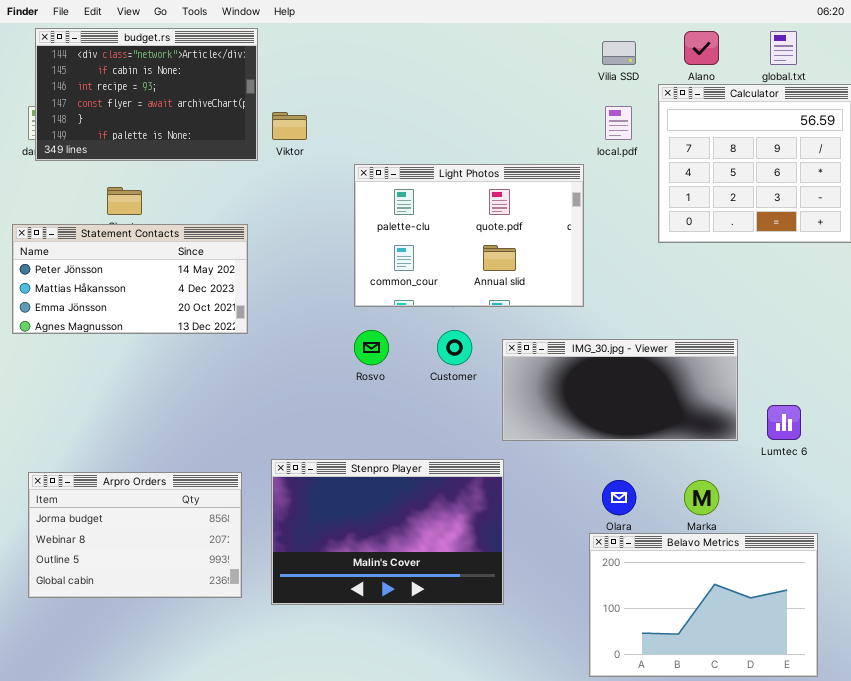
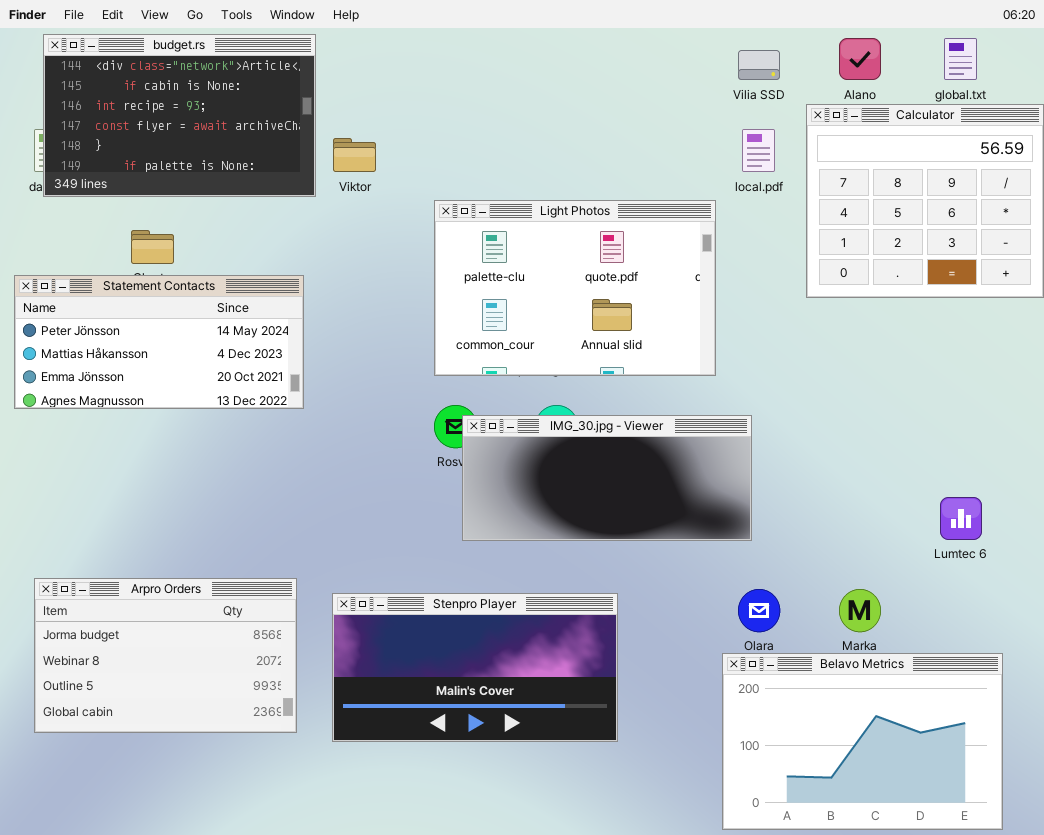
IMG_30.jpg - Viewer: [502,339,738,441] -> [462,415,752,541], moved
Stenpro Player: [271,459,504,605] -> [332,593,618,742], resized

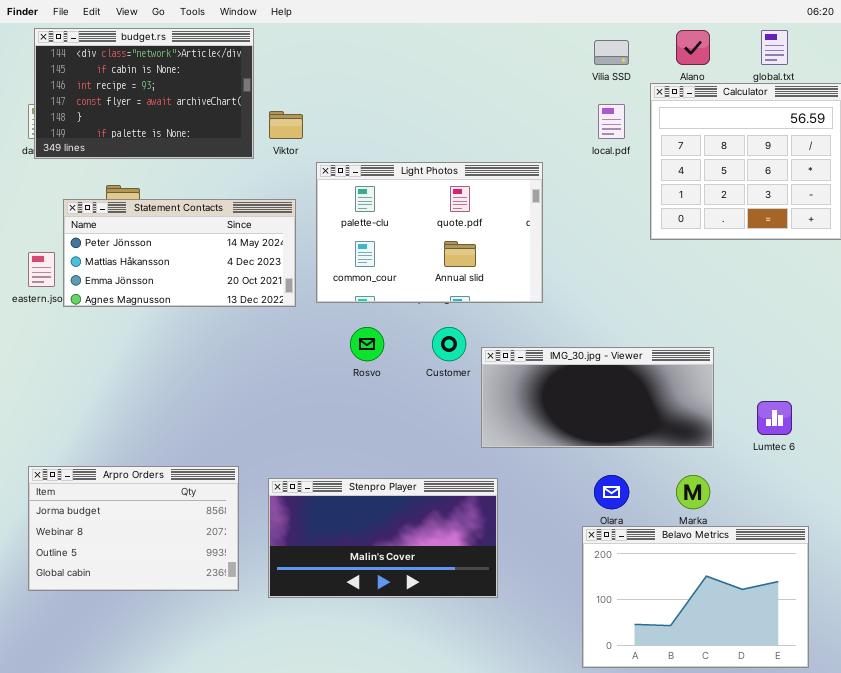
Light Photos: [434,200,716,376] -> [316,162,543,303], moved
Statement Contacts: [14,275,304,409] -> [63,199,296,307], moved
IMG_30.jpg - Viewer: [462,415,752,541] -> [481,347,714,448], moved

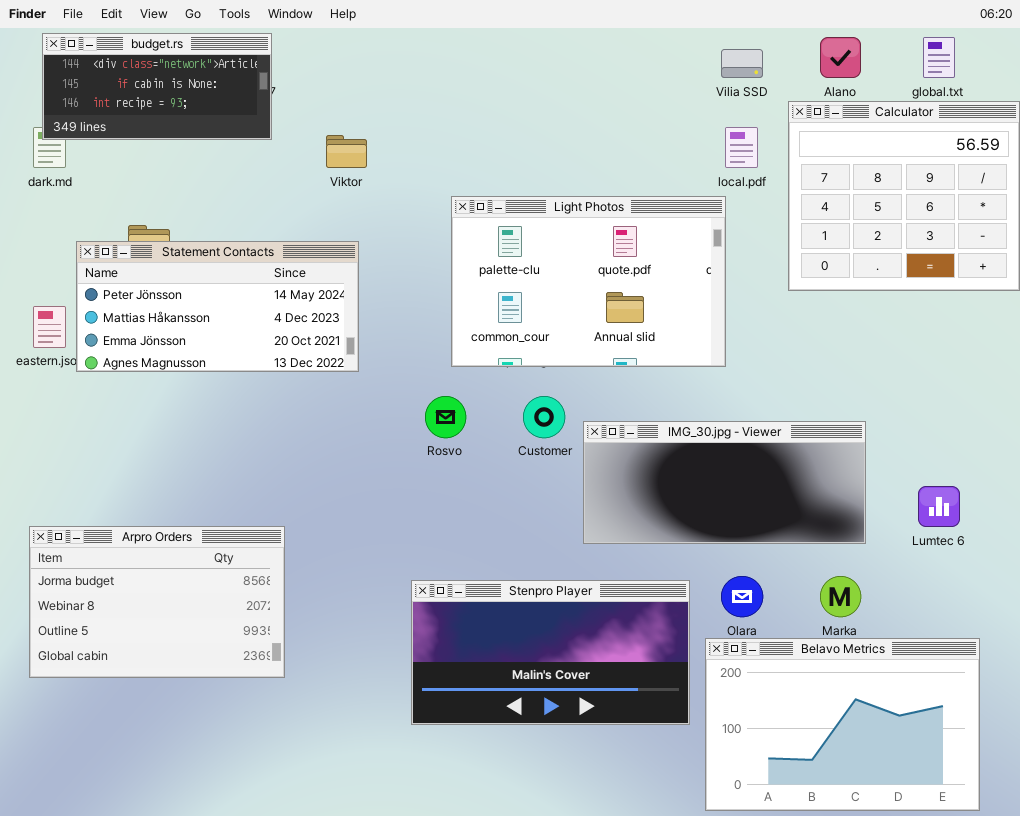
budget.rs: [34,28,254,159] -> [42,33,272,140], resized
Light Photos: [316,162,543,303] -> [451,196,726,367], moved
Arpro Orders: [28,466,239,591] -> [29,526,285,678], moved
Stenpro Player: [268,478,498,598] -> [411,580,690,725], moved

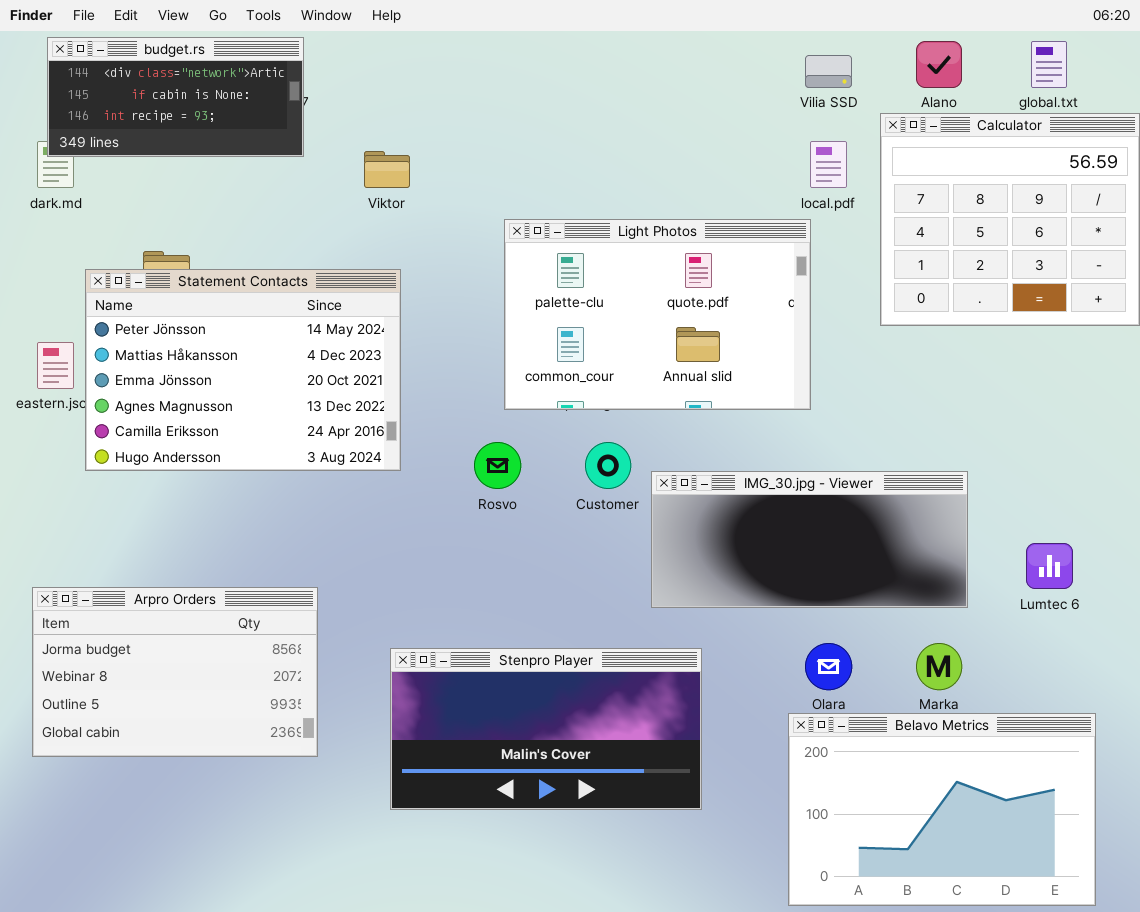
Statement Contacts: [76,241,359,372] -> [85,269,401,471], resized
Stenpro Player: [411,580,690,725] -> [390,648,702,810], moved

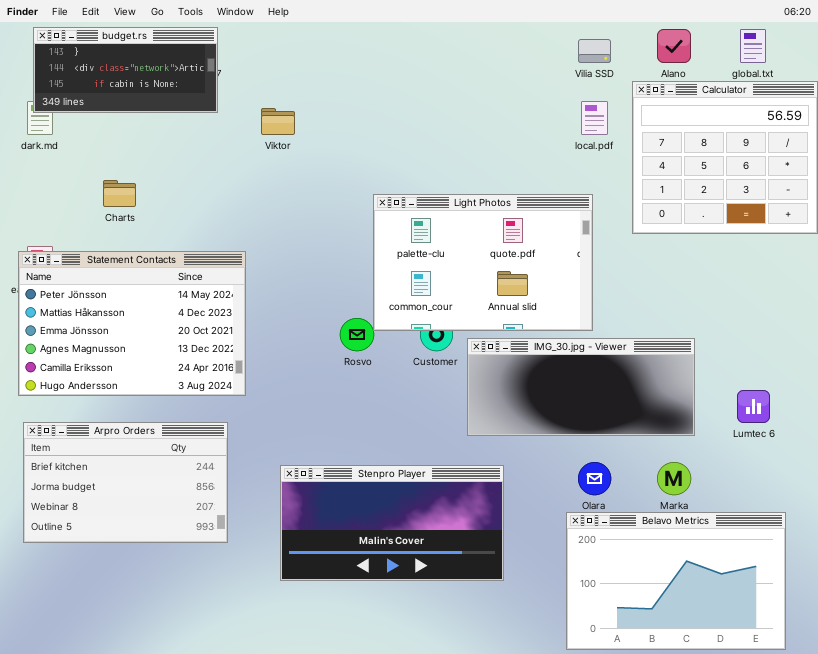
budget.rs: [47,37,304,157] -> [33,27,218,113], scrolled up 1 row
Light Photos: [504,219,811,410] -> [373,194,593,331], moved
Statement Contacts: [85,269,401,471] -> [18,251,246,396], moved
Arpro Orders: [32,587,318,757] -> [23,422,228,543], scrolled up 1 row

